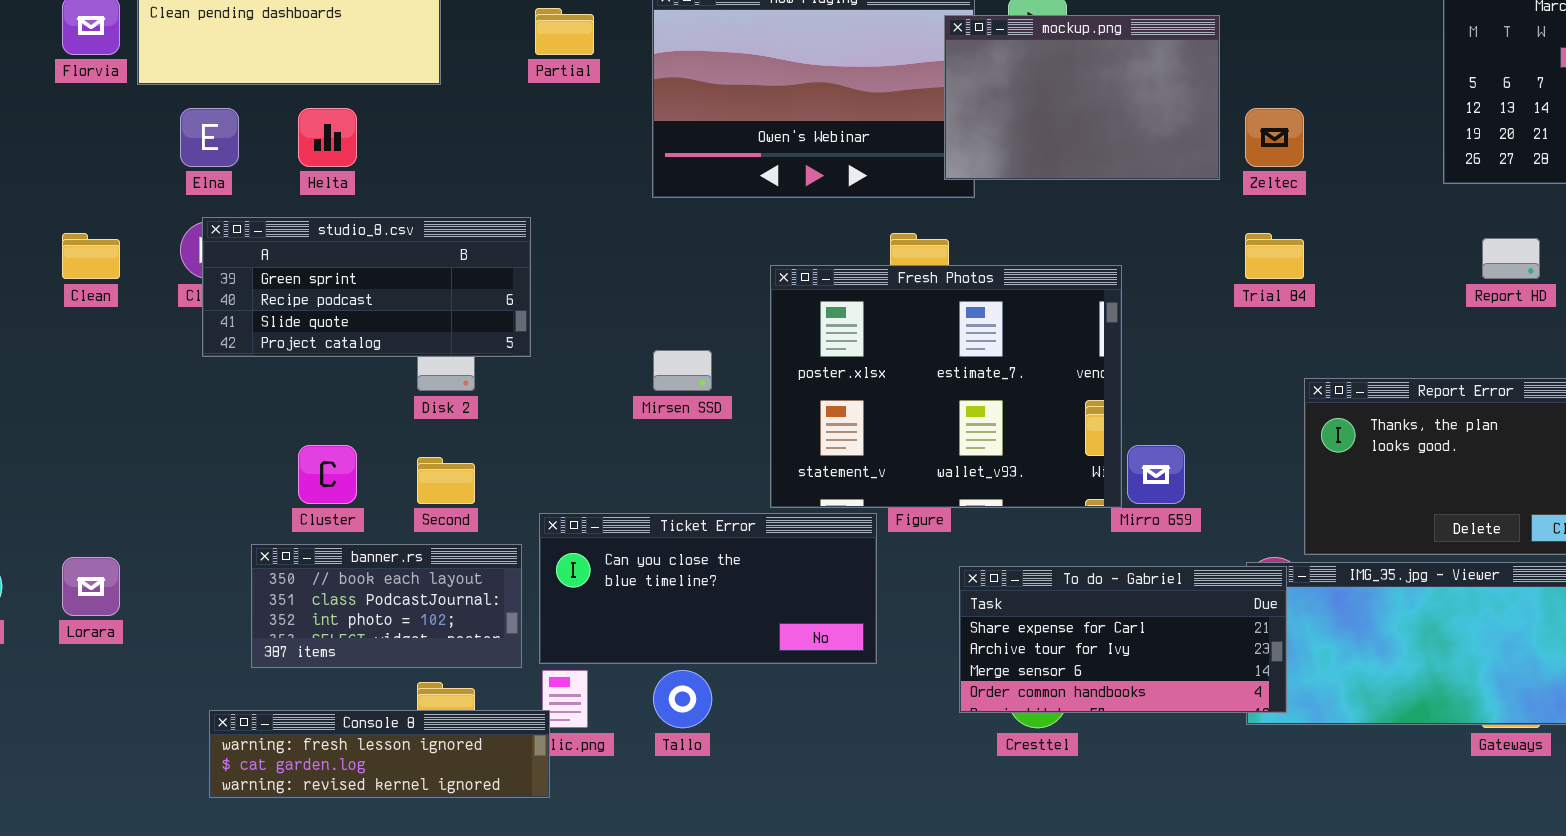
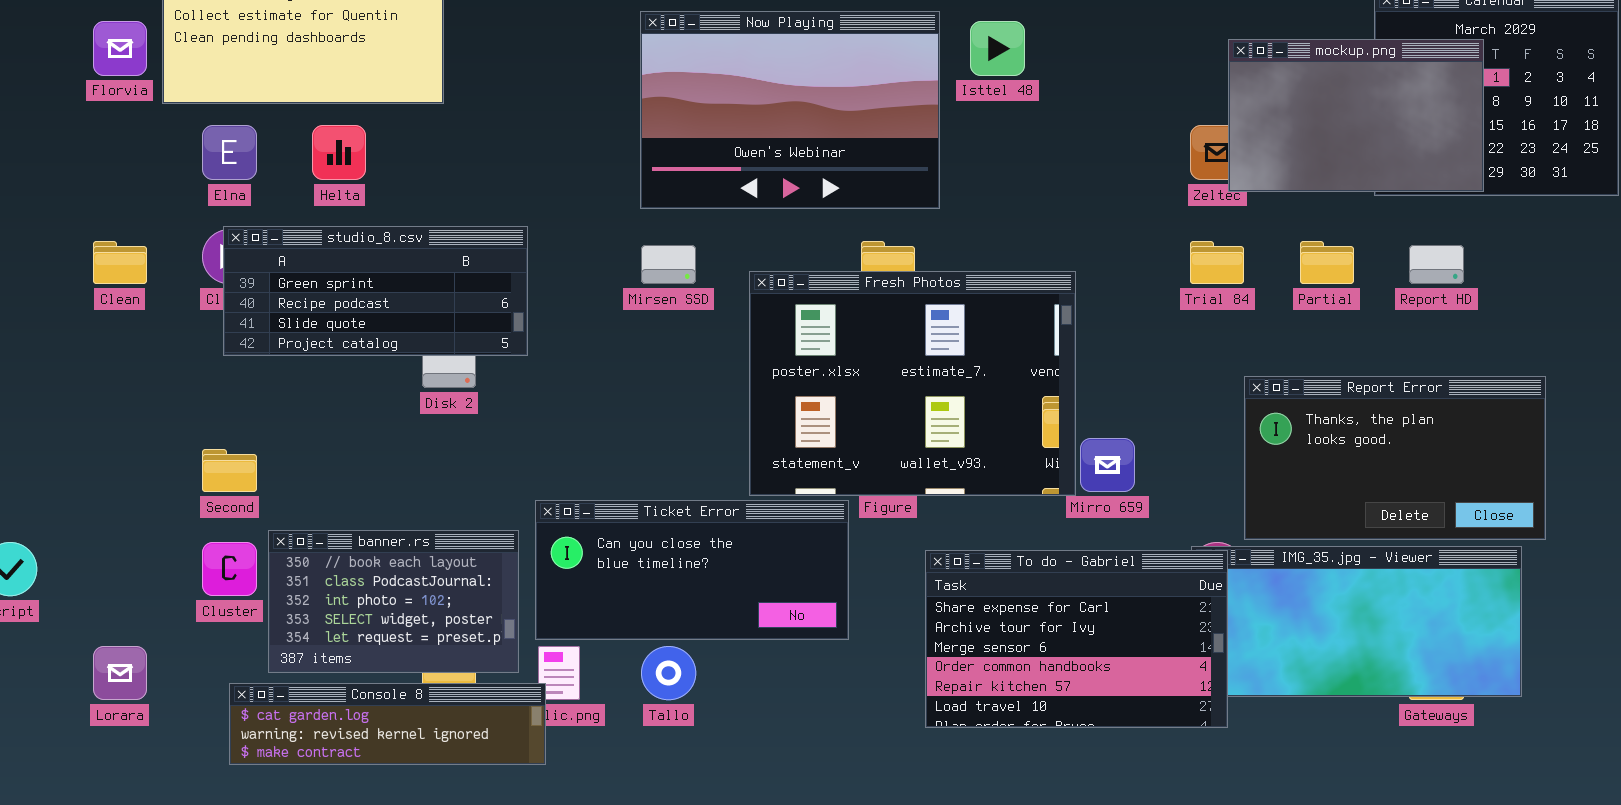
Partial: [535,8,594,55] -> [1300,241,1354,284], moved
mockup.png: [944,15,1220,180] -> [1228,39,1484,192], moved
Mirsen SSD: [653,350,712,391] -> [641,245,696,284], moved
Cluster: [298,445,357,504] -> [202,542,257,596], moved
Second: [417,457,475,504] -> [202,449,257,492], moved
banner.rs: [251,544,522,668] -> [268,530,519,673], resized
Lorara: [62,557,120,616] -> [93,646,147,700], moved
To do - Gabriel: [959,566,1287,713] -> [925,550,1228,728], resized
Console 8: [209,710,550,798] -> [229,683,546,765], scrolled down 1 row

